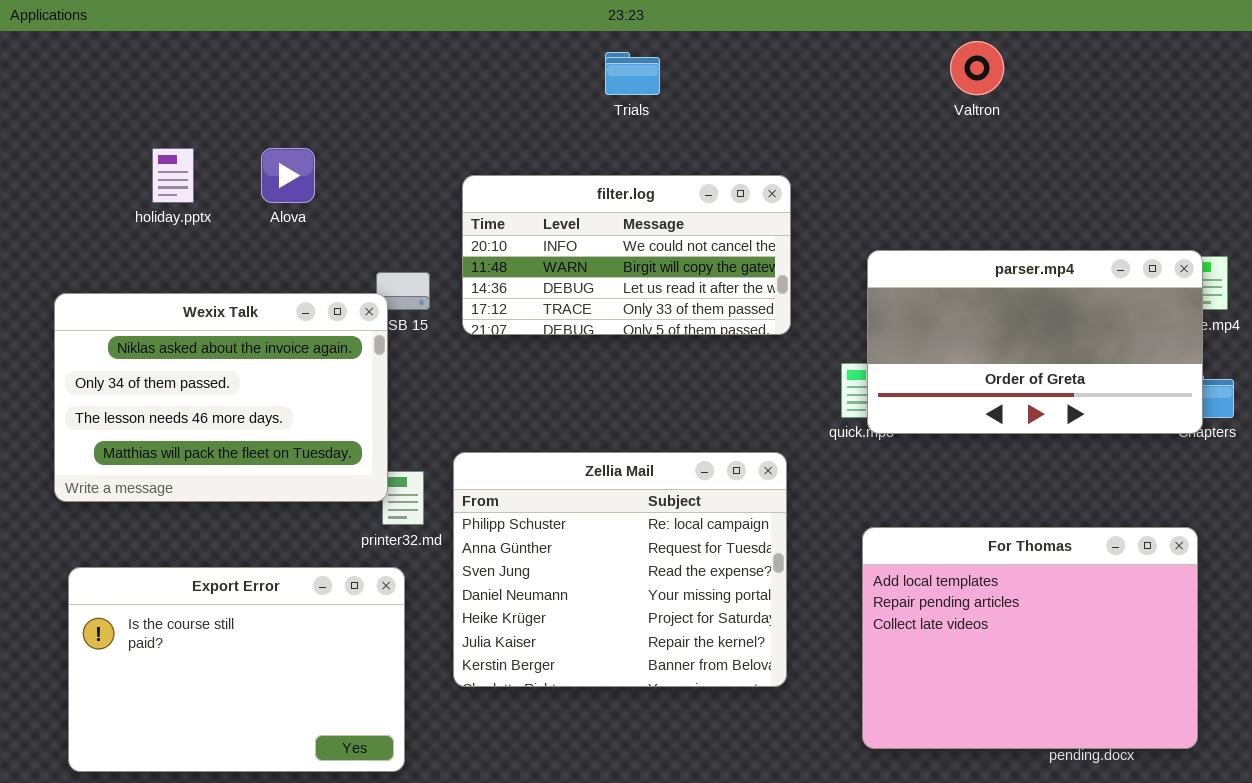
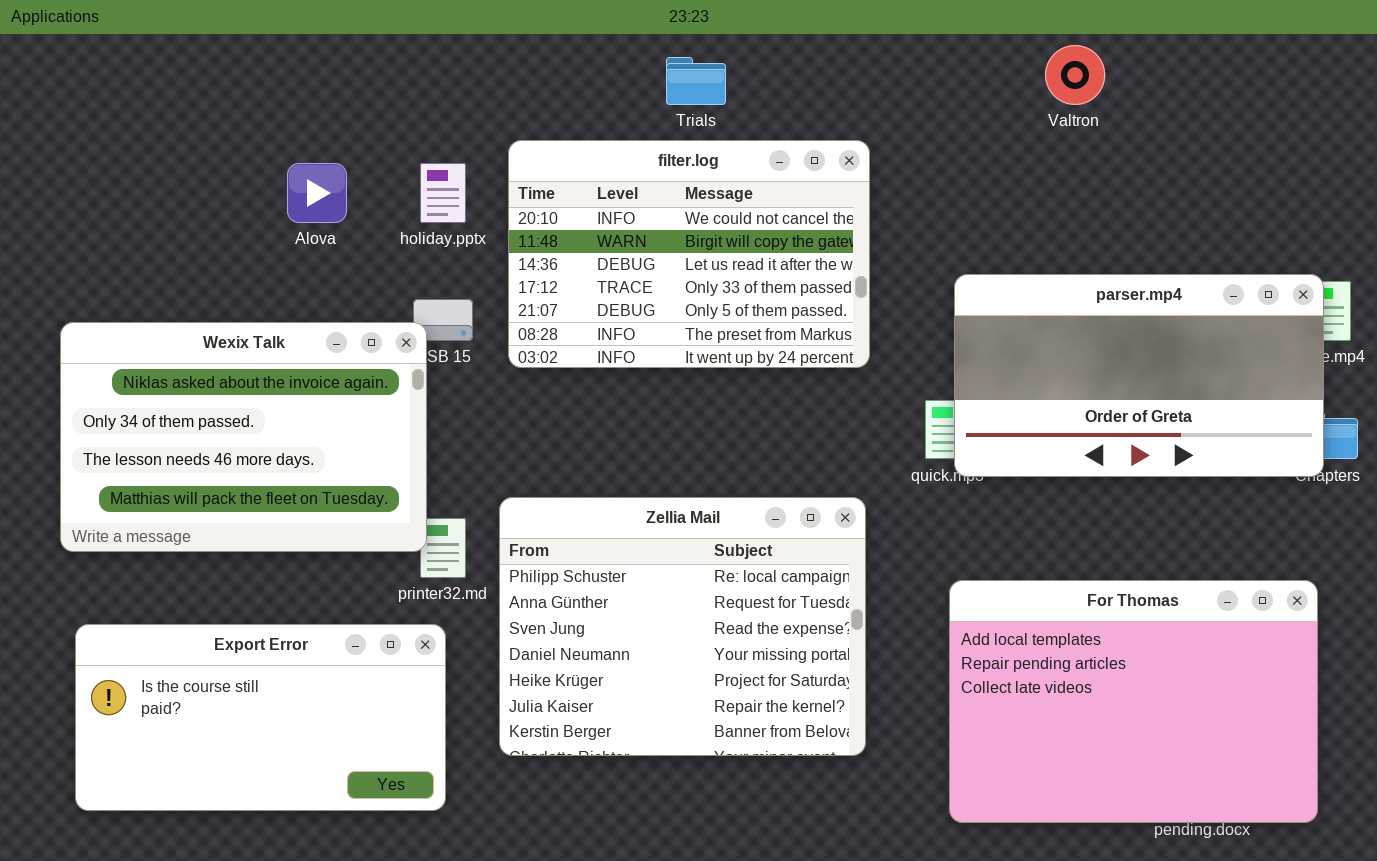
holiday.pptx: [152,148,194,203] -> [420,163,466,223], moved
filter.log: [462,175,791,335] -> [508,140,870,368], resized
Export Error: [68,567,405,772] -> [75,624,446,811], resized

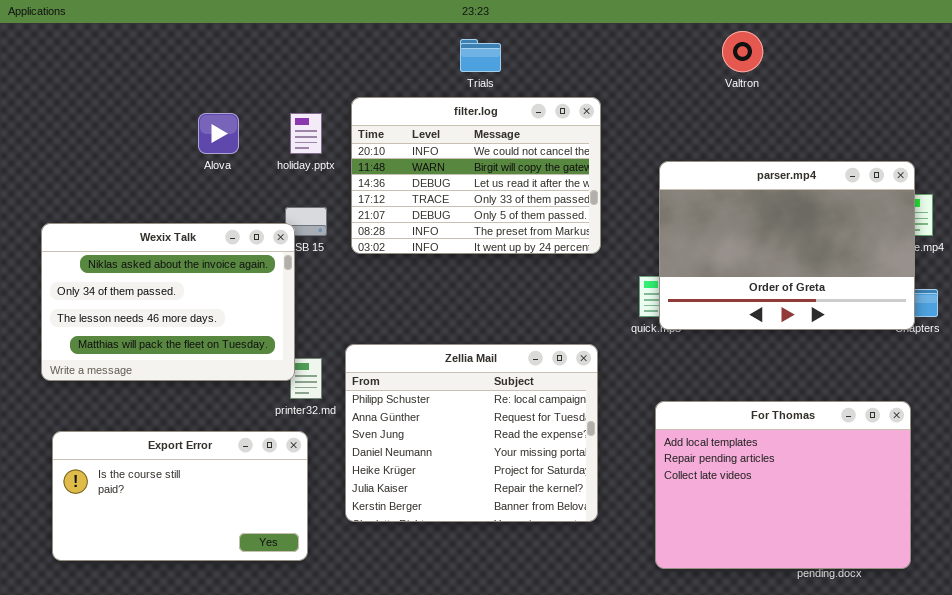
parser.mp4: [954,274,1324,477] -> [659,161,915,330], resized

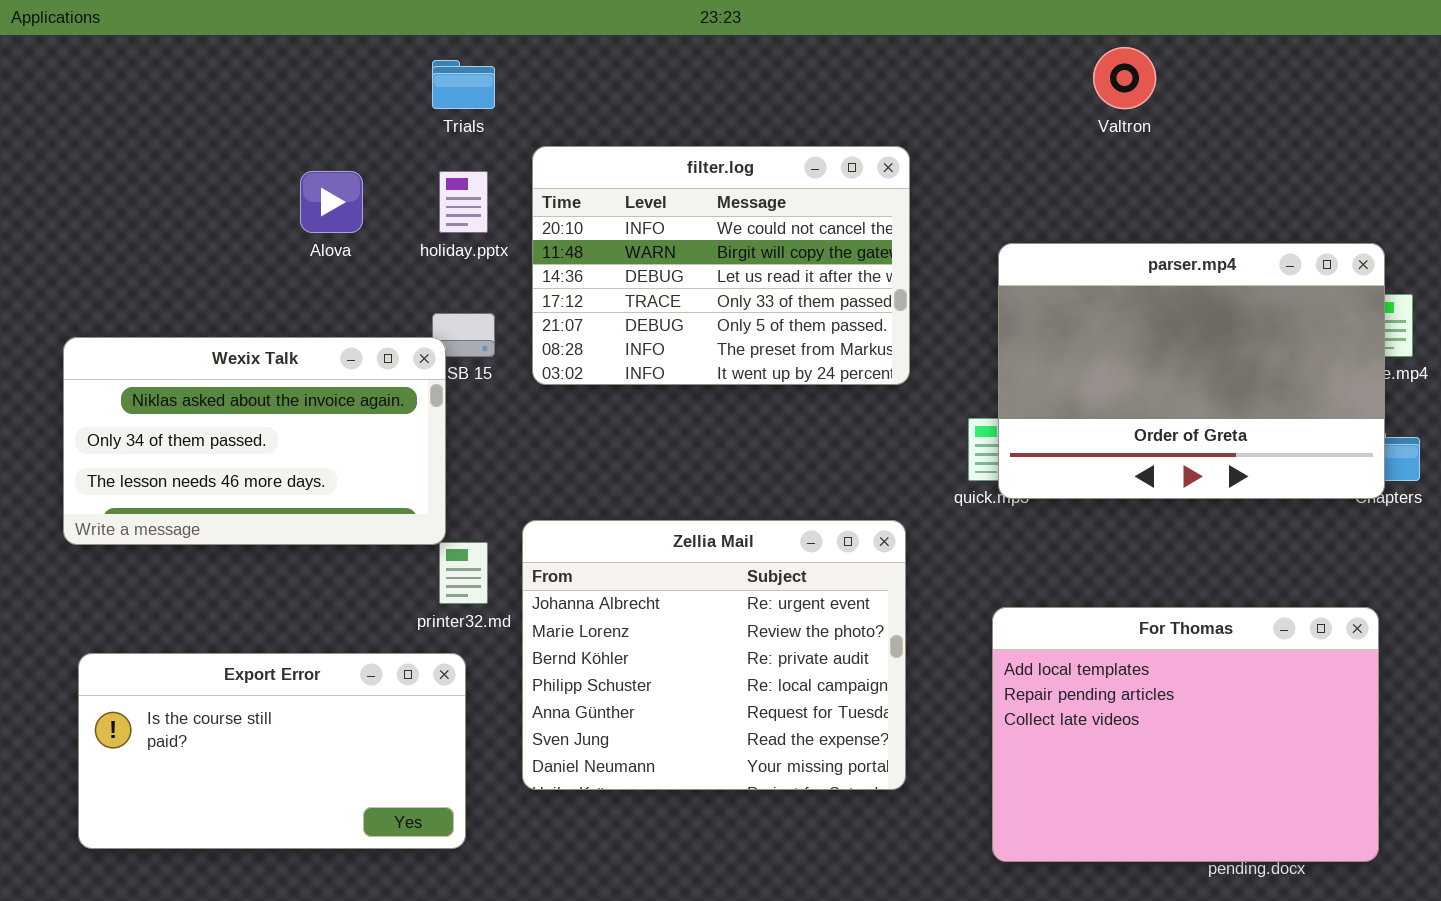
Trials: [460,39,501,72] -> [432,60,495,109], moved
Wexix Talk: [41,223,295,381] -> [63,337,446,545], resized
Zellia Mail: [345,344,598,522] -> [522,520,906,790], scrolled up 3 rows

